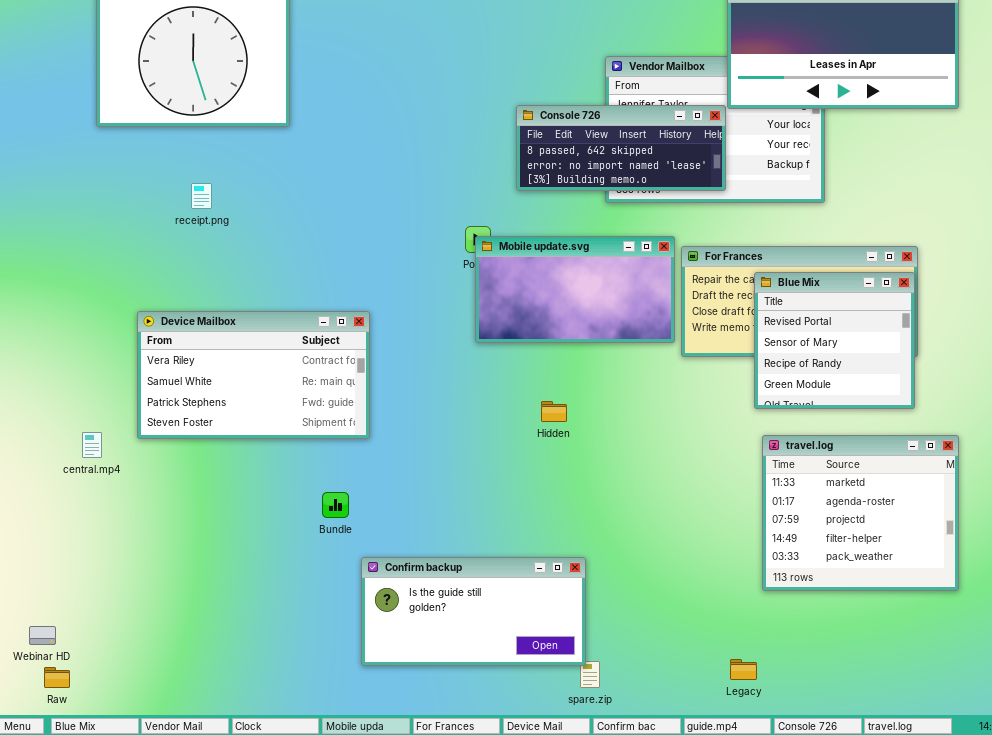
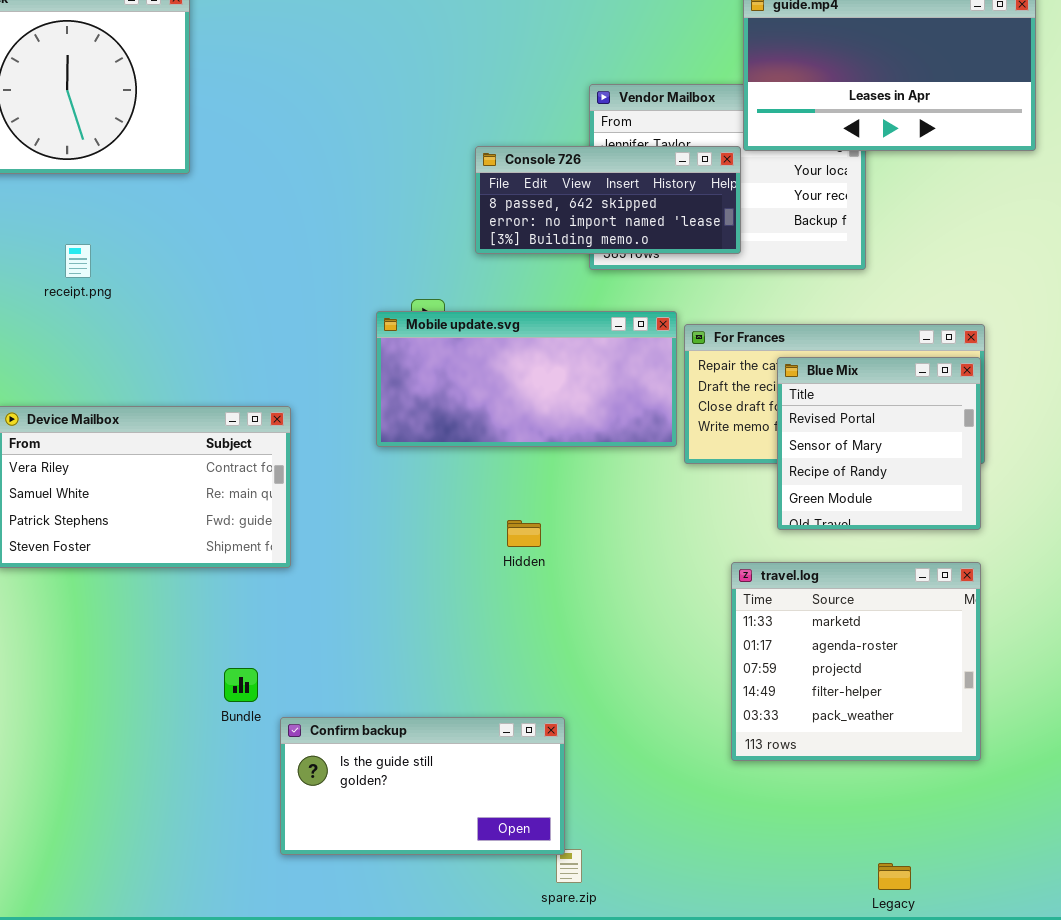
Mobile update.svg: [475,236,675,343] -> [376,311,677,447], resized
travel.log: [762,435,959,591] -> [731,562,981,761], moved
Bundle: [322,492,349,518] -> [224,668,258,702], moved
Legacy: [730,659,757,680] -> [878,863,911,890], moved

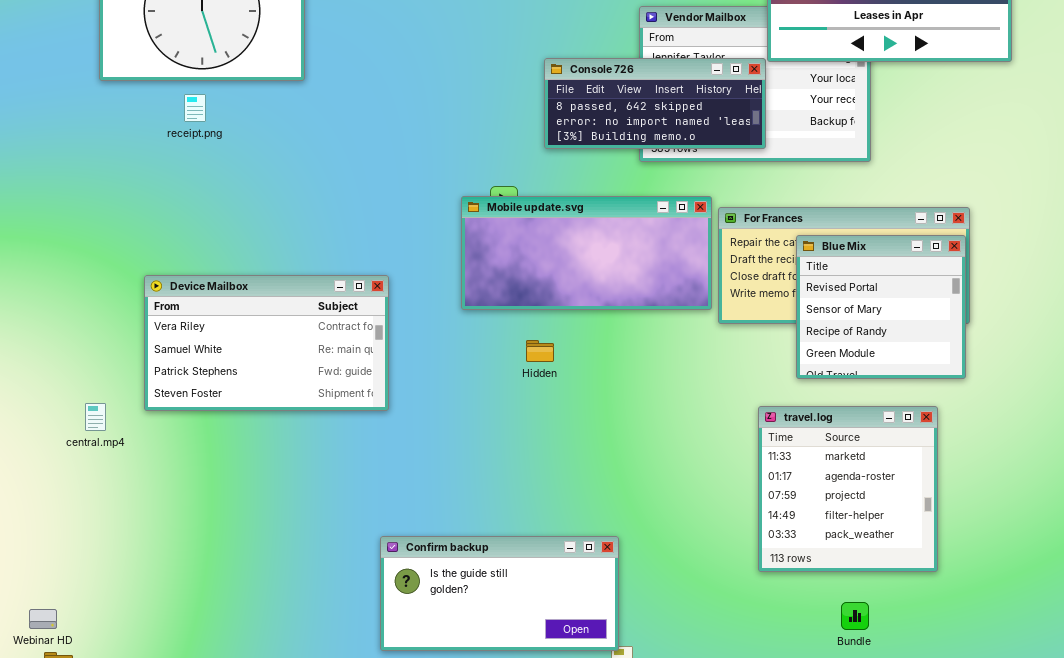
receipt.png: [65,244,91,278] -> [184,94,206,122], moved
Hidden: [507,520,541,547] -> [526,340,554,362], moved
travel.log: [731,562,981,761] -> [758,406,938,572], resized
Bundle: [224,668,258,702] -> [841,602,869,630], moved

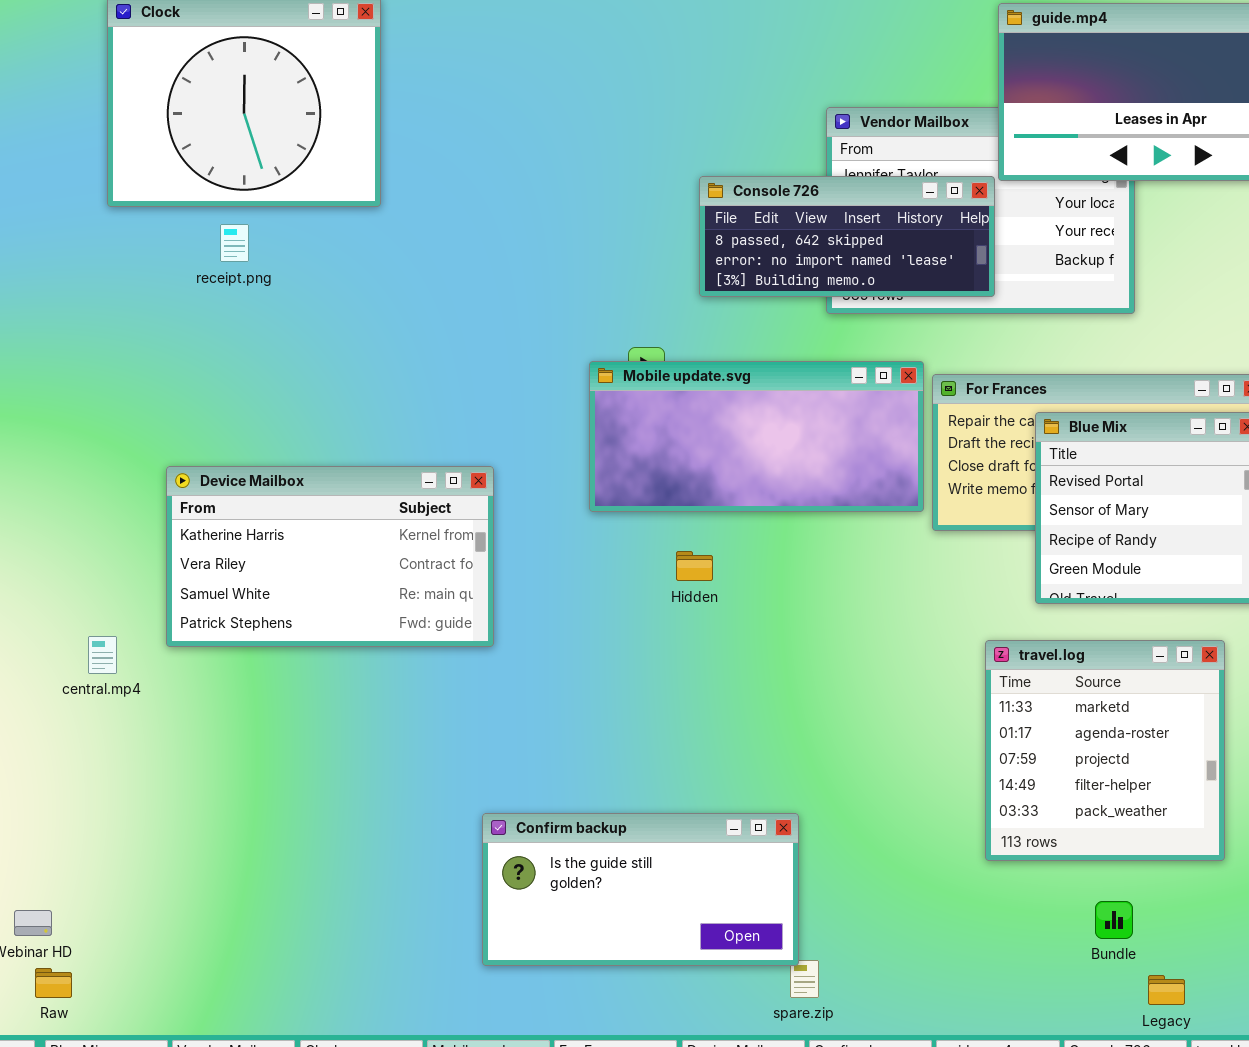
Device Mailbox: [144,275,389,411] -> [166,466,494,647], scrolled up 1 row

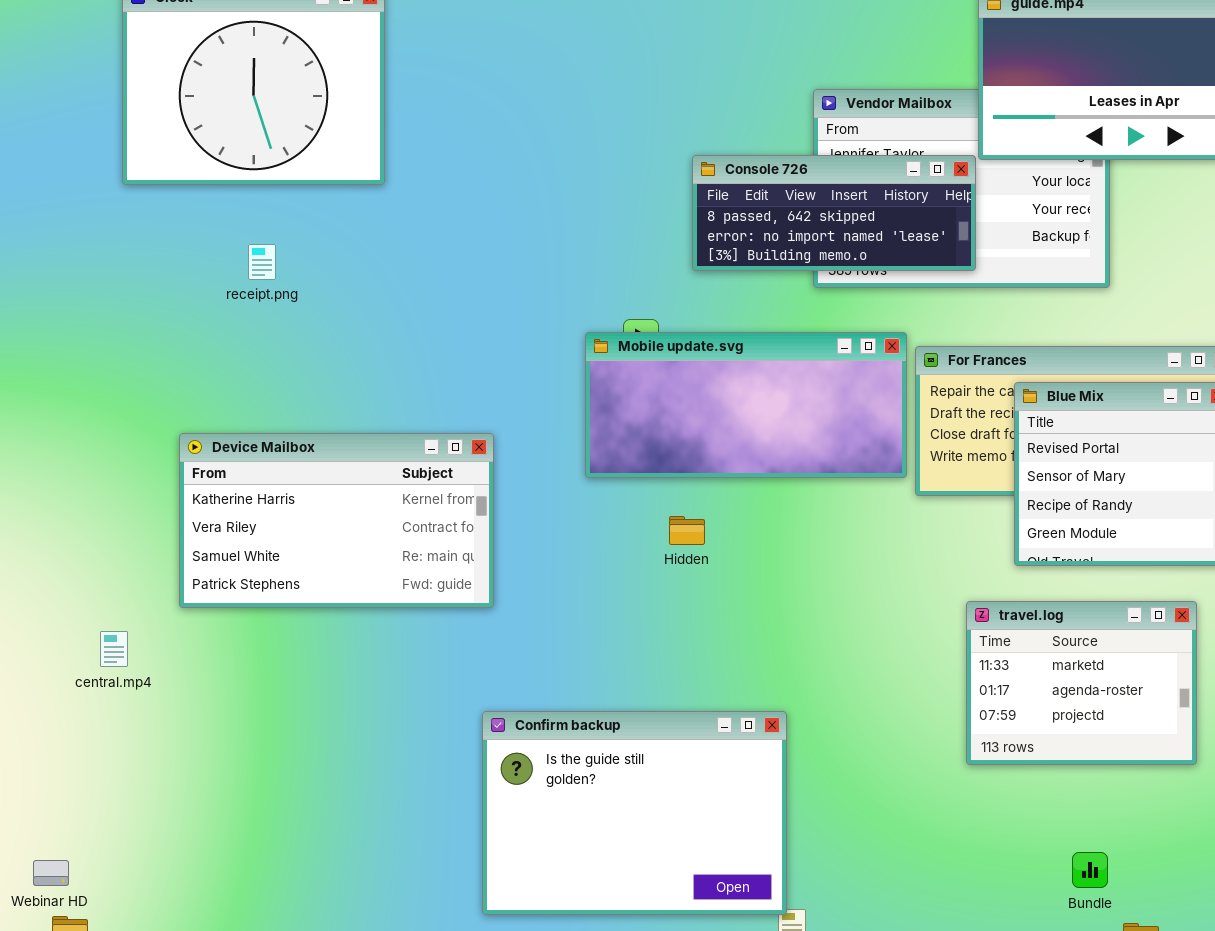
receipt.png: [220,224,249,262] -> [248,244,276,280], moved
central.mp4: [88,636,117,674] -> [100,631,128,667], moved
travel.log: [985,640,1225,861] -> [966,601,1197,765], resized
Confirm backup: [482,813,799,966] -> [482,711,787,915], resized

